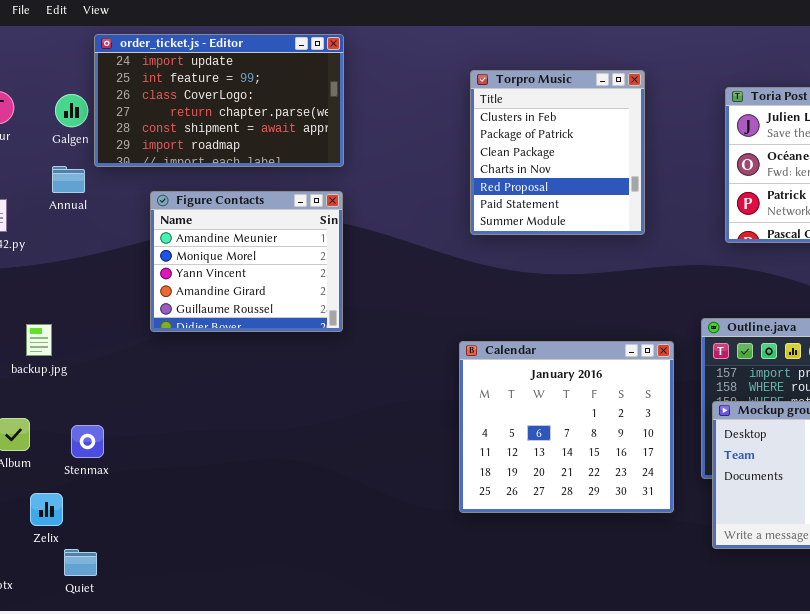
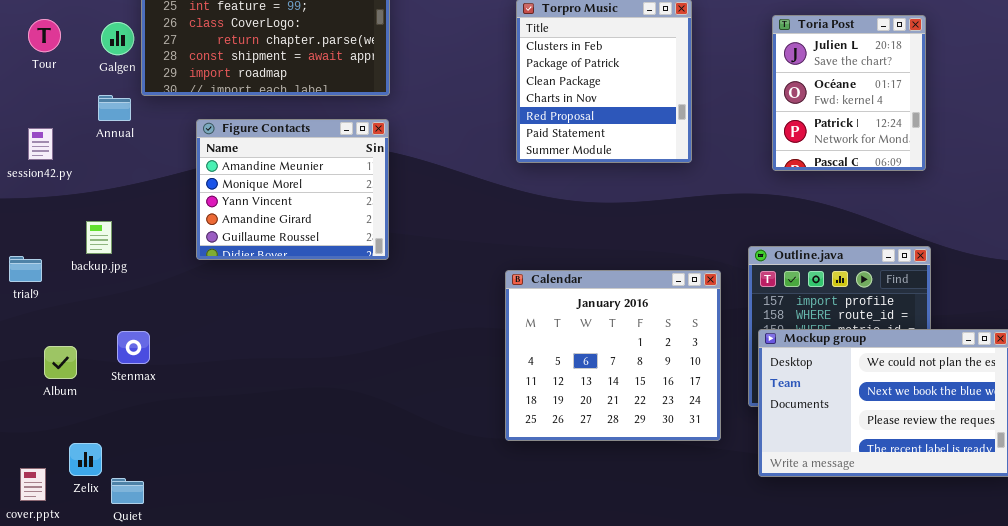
backup.jpg: [26,324,52,356] -> [86,221,112,254], moved
Stenmax: [71,425,104,458] -> [117,331,150,364], moved
Zelix: [30,493,63,526] -> [69,443,102,476], moved

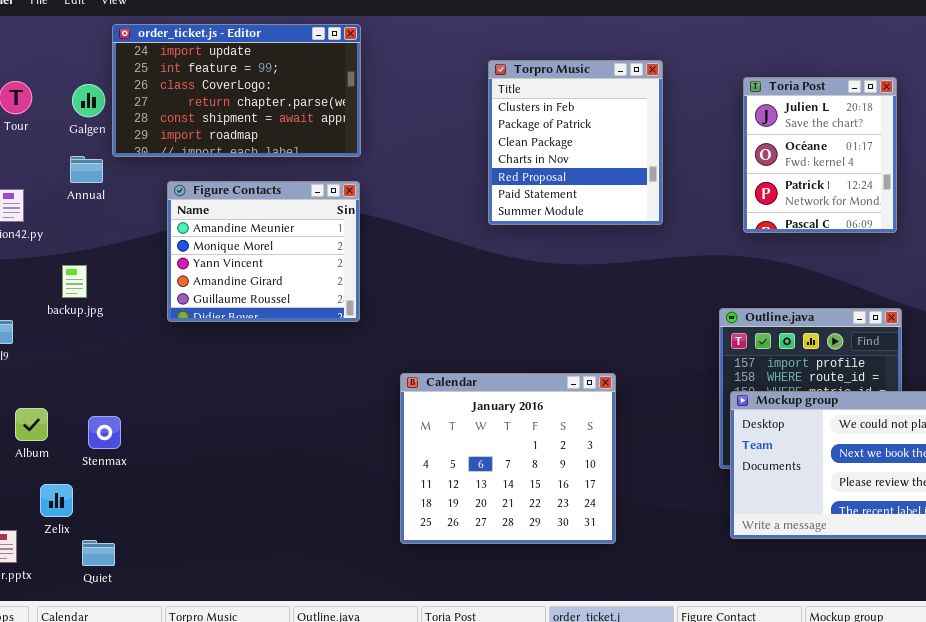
backup.jpg: [86,221,112,254] -> [62,265,87,298], moved
Calendar: [505,270,721,441] -> [400,373,616,544], moved
Stenmax: [117,331,150,364] -> [88,416,121,449], moved
Zelix: [69,443,102,476] -> [40,484,73,517], moved

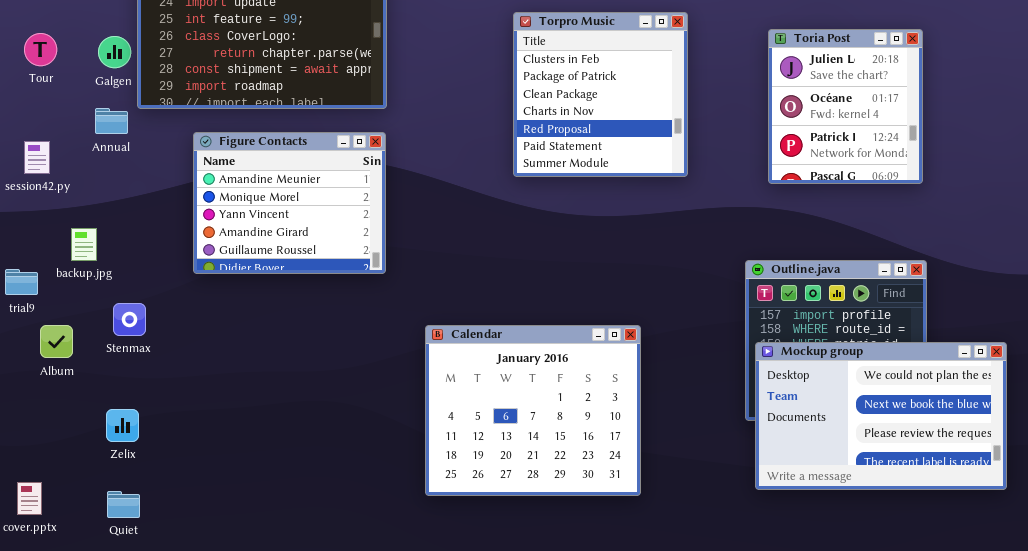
backup.jpg: [62,265,87,298] -> [71,228,97,261], moved
Album: [15,408,48,441] -> [40,325,73,358], moved
Stenmax: [88,416,121,449] -> [113,303,146,336], moved
Zelix: [40,484,73,517] -> [106,409,139,442], moved

